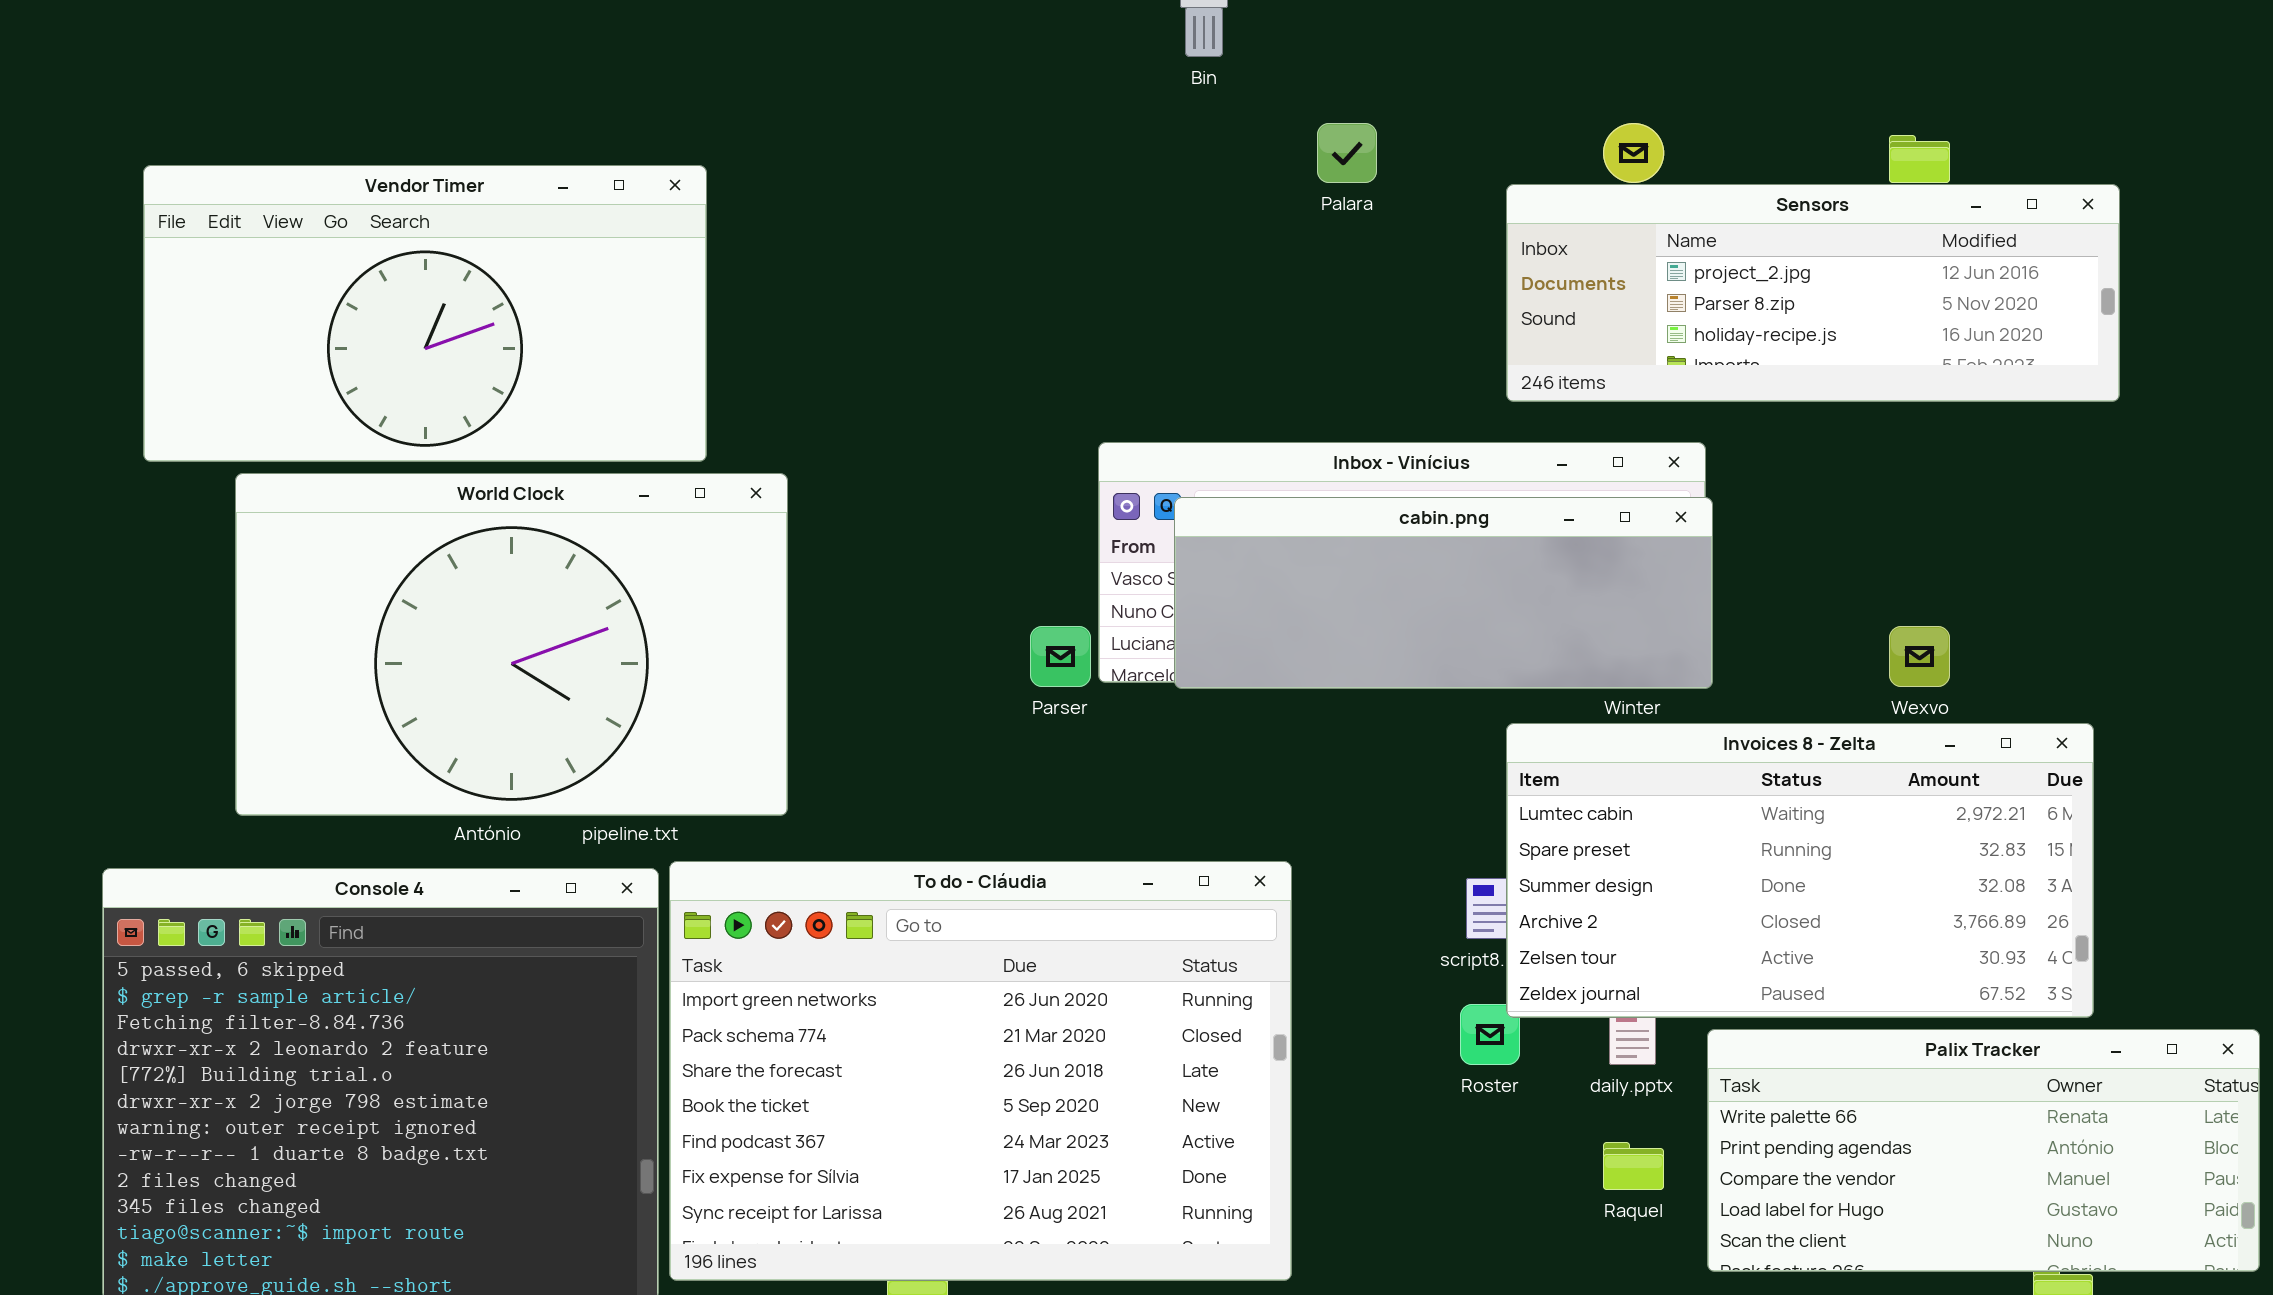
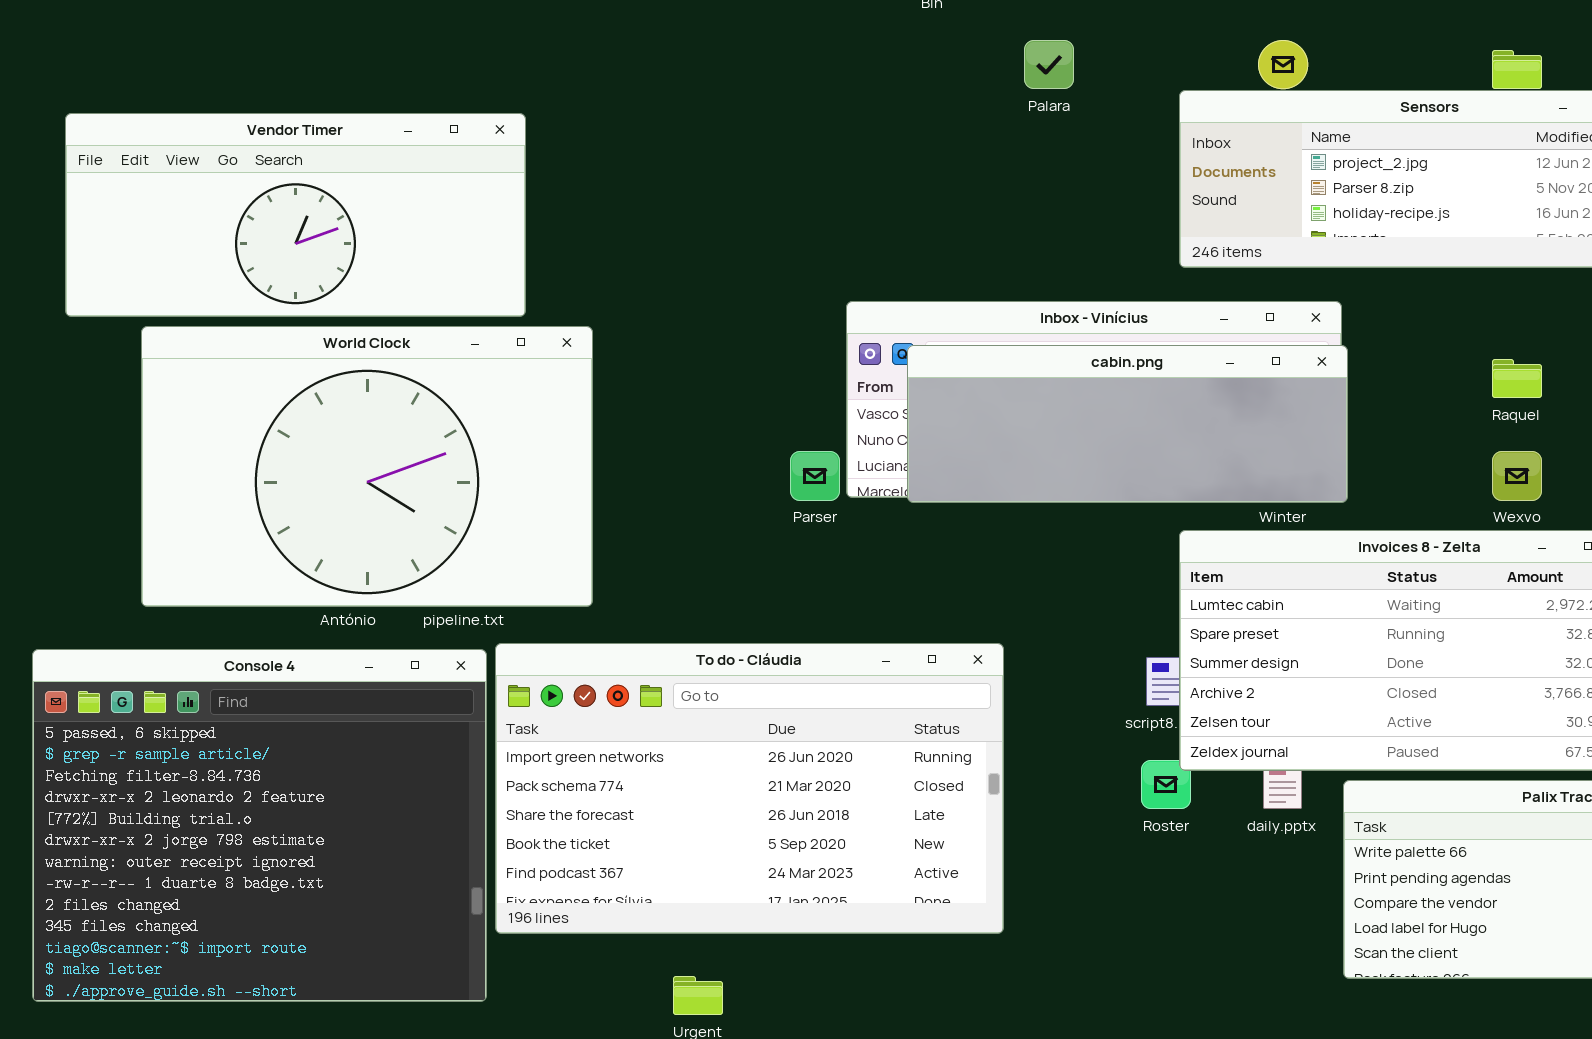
Vendor Timer: [143,165,707,462] -> [65,113,526,317], resized
To do - Cláudia: [669,861,1292,1281] -> [495,643,1004,934], resized
Raquel: [1603,1142,1664,1190] -> [1492,359,1542,398], moved

